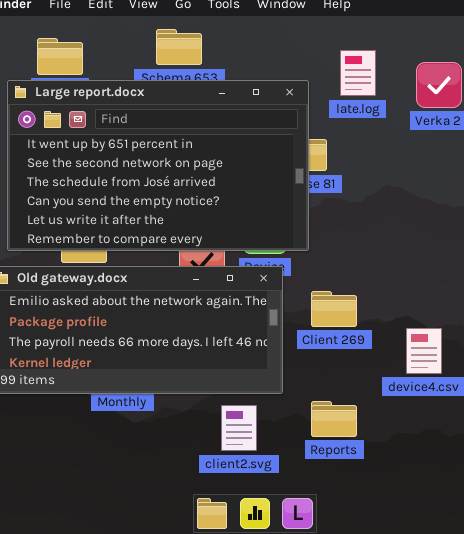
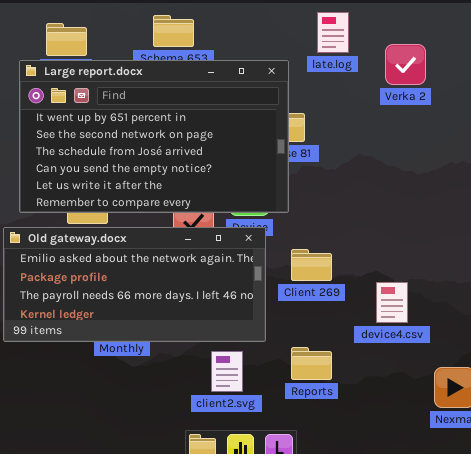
late.log: [340,50,376,96] -> [317,12,349,53], moved

